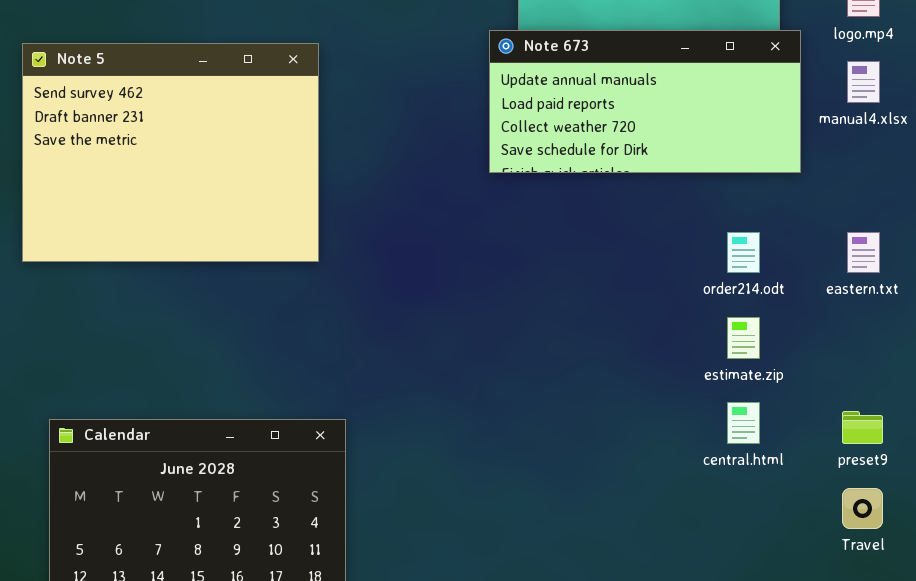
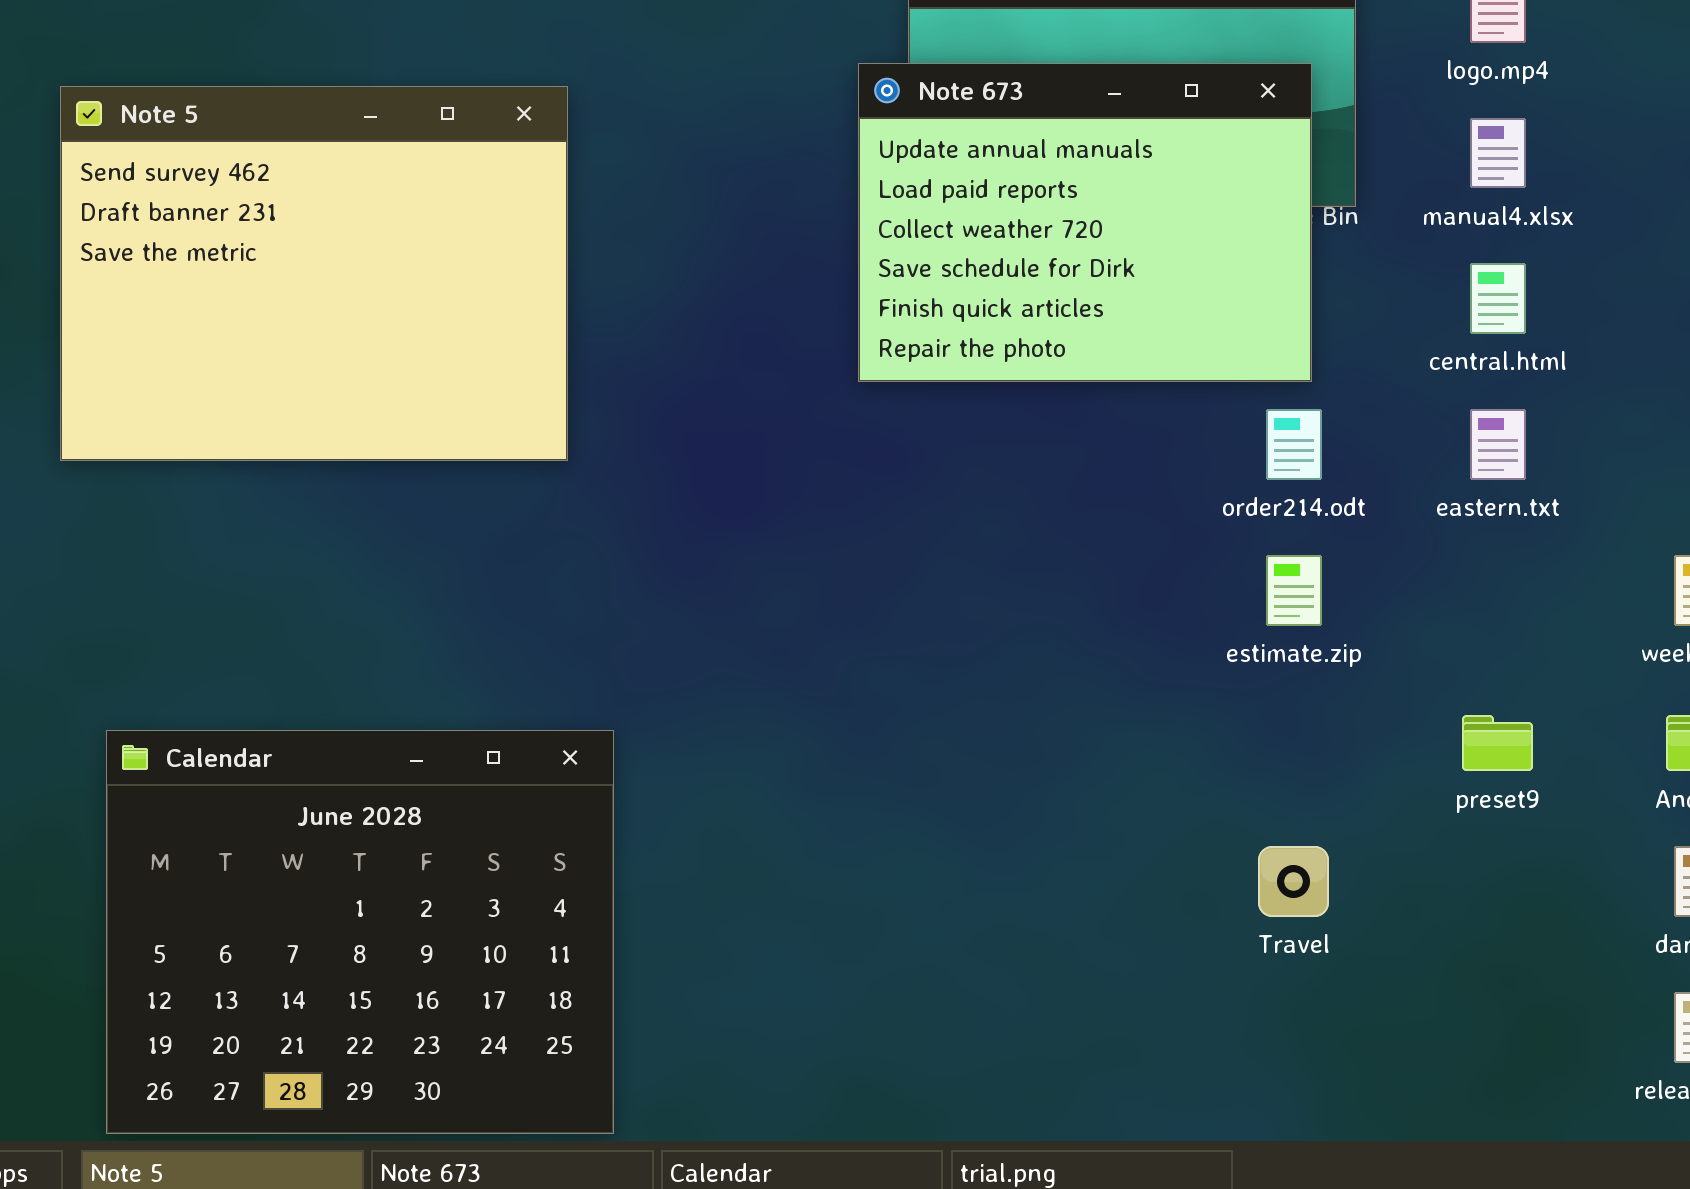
Note 673: [489,30,801,173] -> [858,63,1312,382], resized
central.html: [727,402,760,444] -> [1470,263,1526,334], moved
Travel: [842,488,883,529] -> [1258,846,1329,917], moved

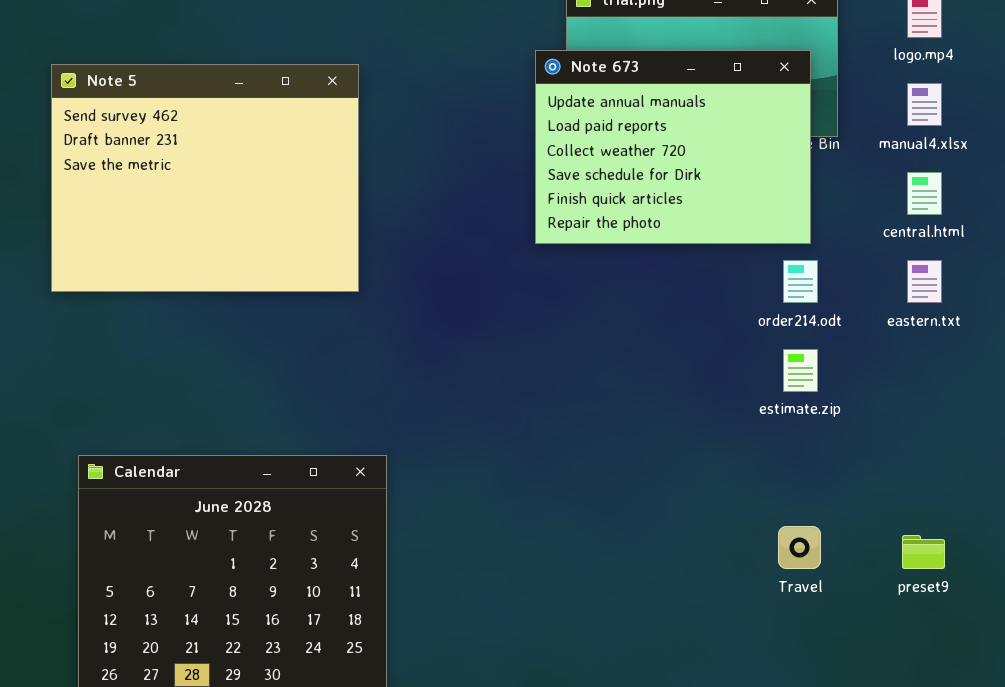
preset9: [1462,715,1533,771] -> [902,535,945,569], moved

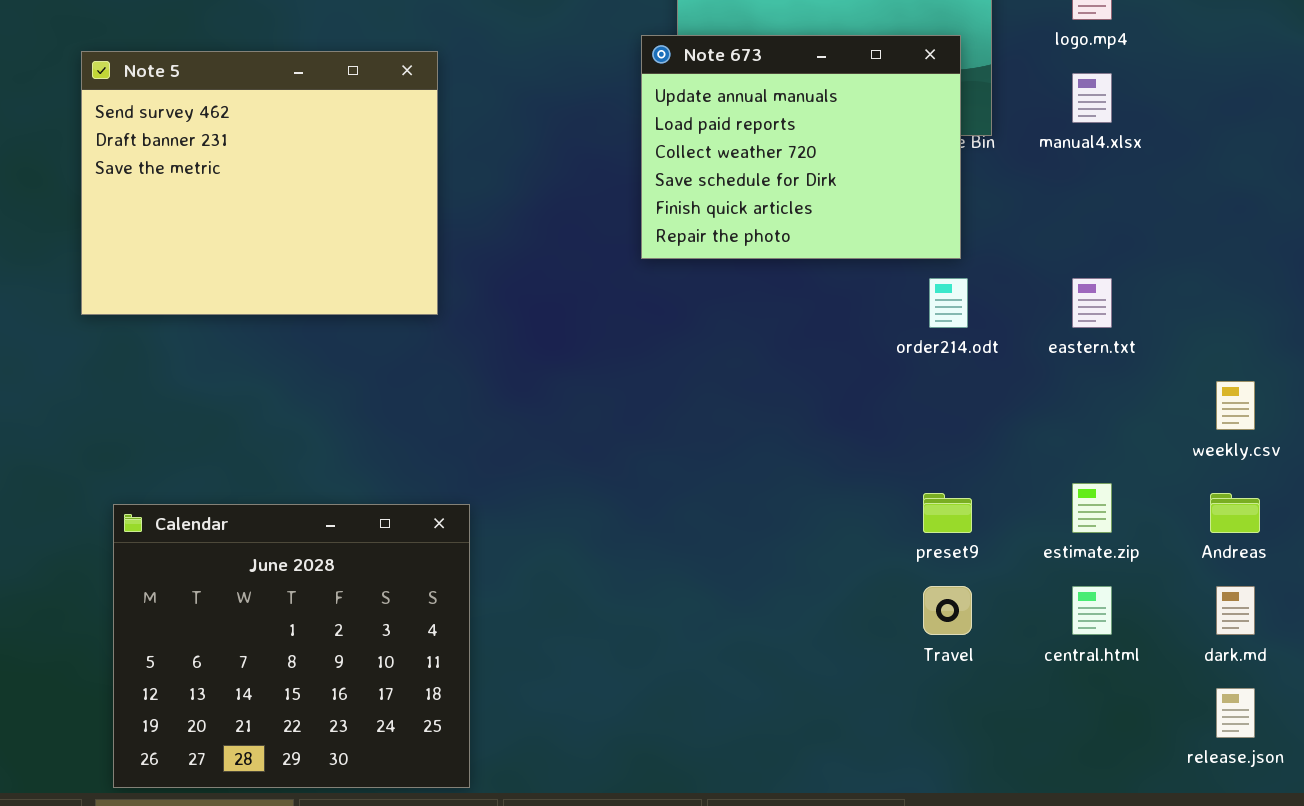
central.html: [907,172,942,215] -> [1072,586,1112,635], moved
estimate.zip: [783,349,818,392] -> [1072,483,1112,533], moved
preset9: [902,535,945,569] -> [923,493,972,533], moved

